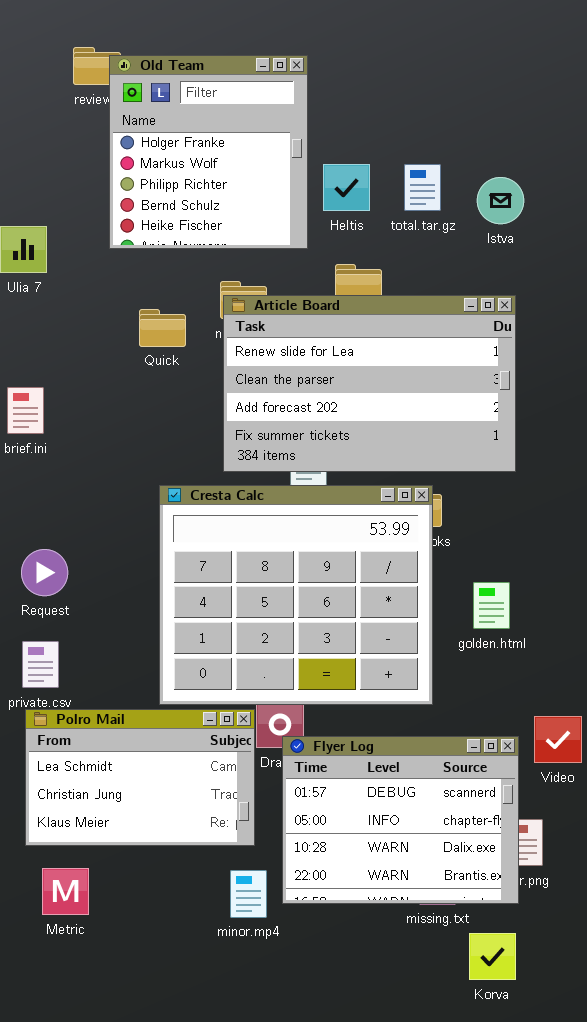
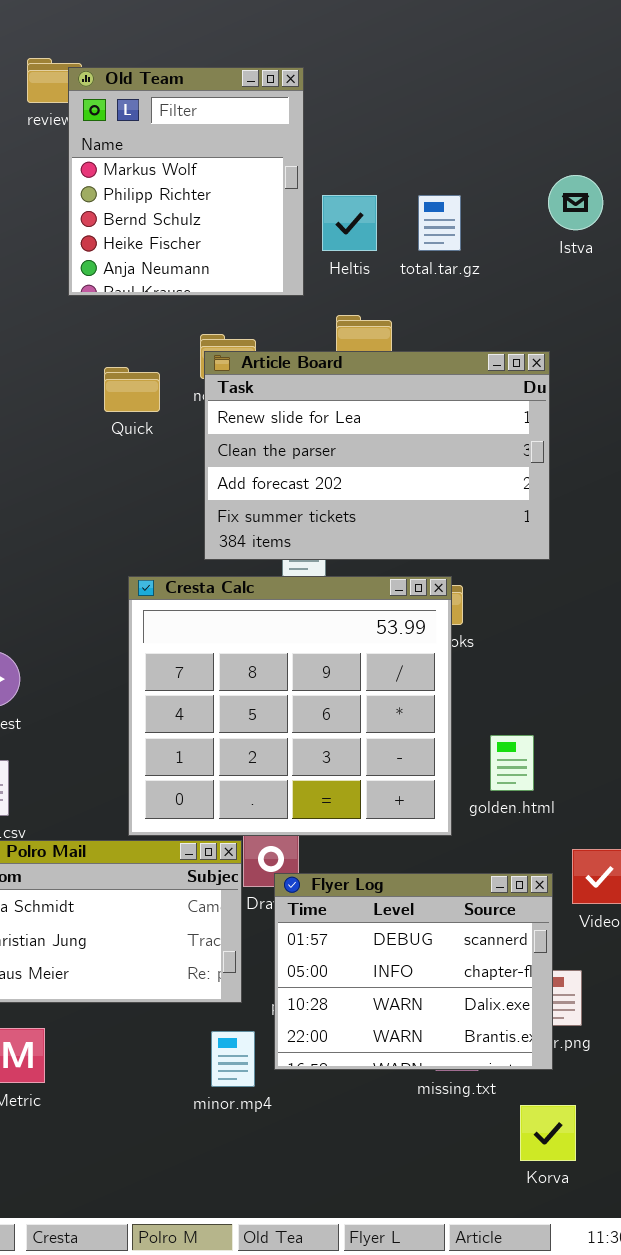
Old Team: [109,55,308,249] -> [68,67,304,296], scrolled down 1 row
Istva: [477,177,524,224] -> [548,175,603,230], moved
golden.html: [473,582,510,629] -> [490,735,534,791], moved
Korva: [469,933,516,980] -> [520,1105,576,1161], moved

